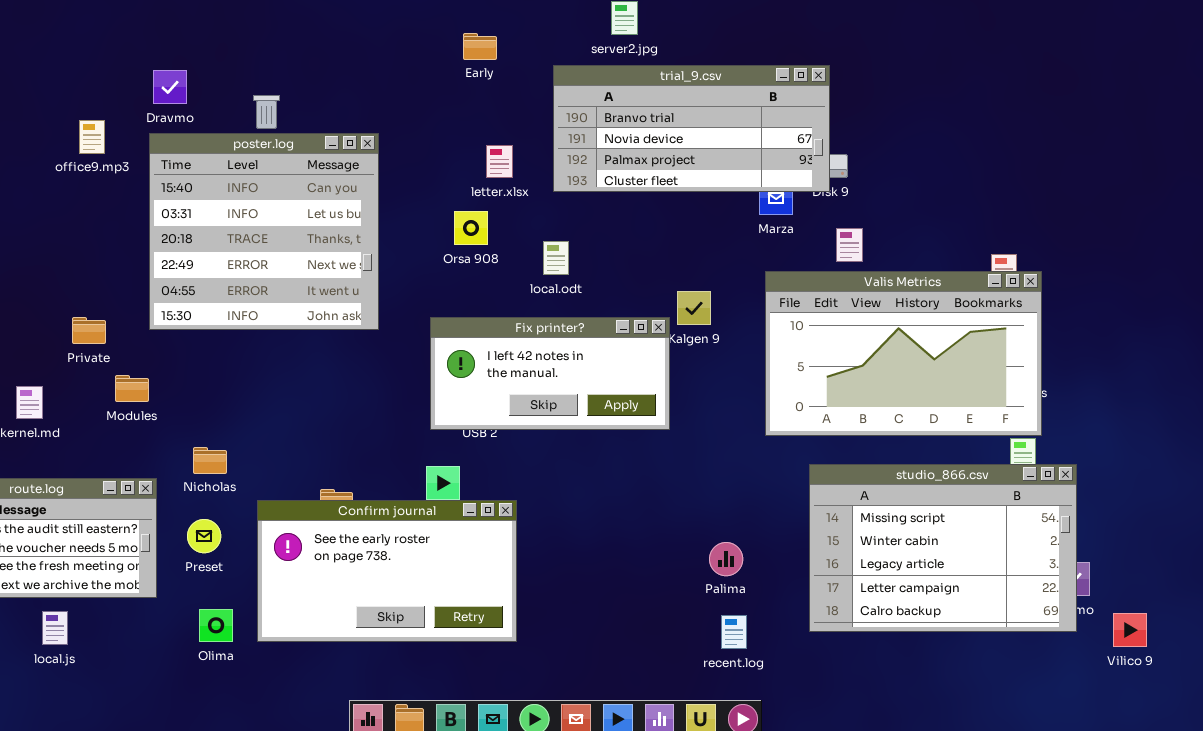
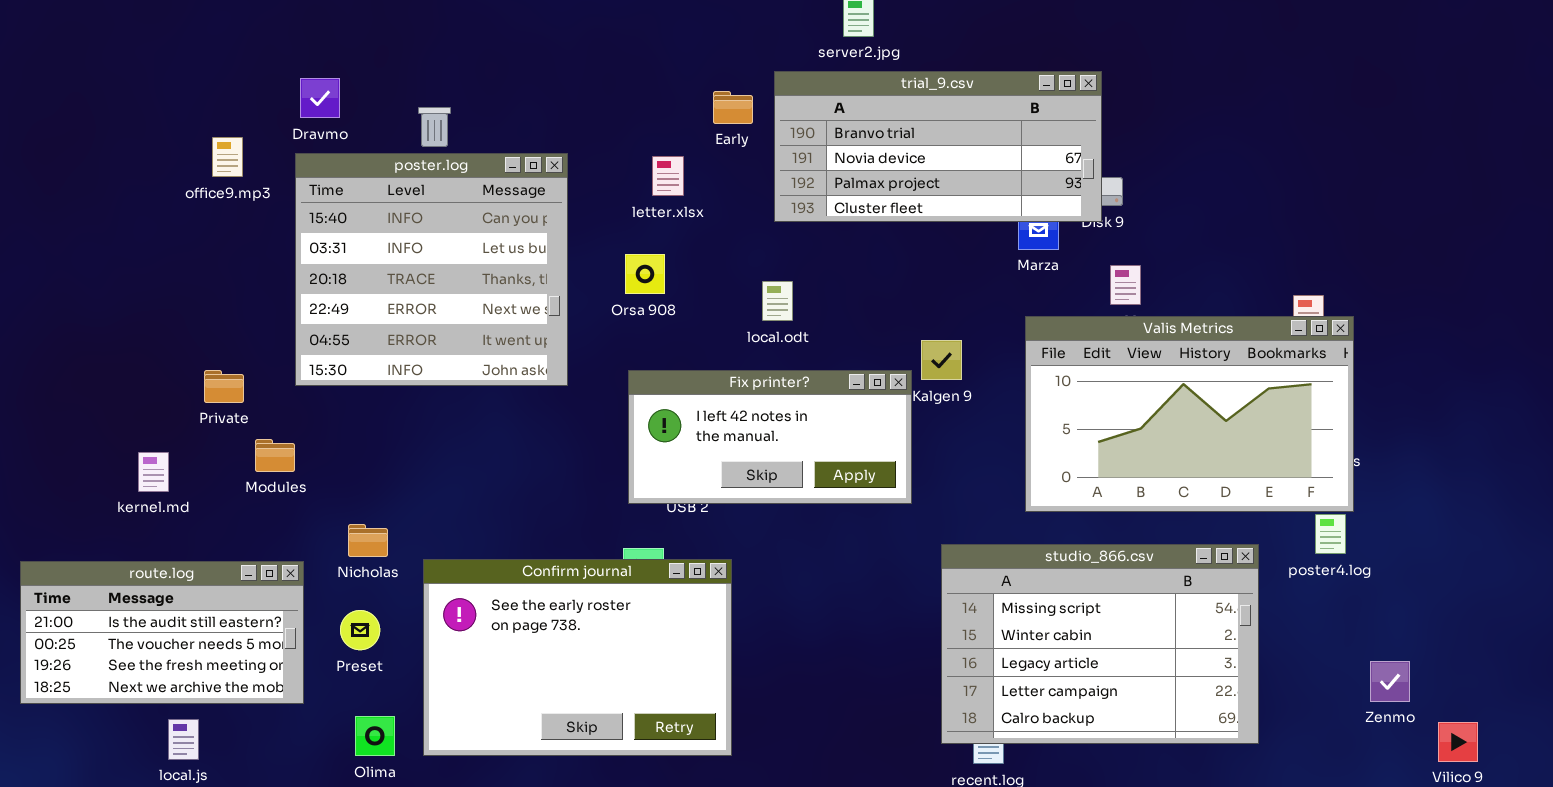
Early: [463,33,497,60] -> [713,91,753,124], moved
letter.xlsx: [486,145,513,178] -> [652,156,684,196], moved
Orsa 908: [454,211,488,245] -> [625,254,665,294], moved
studio_866.csv: [809,464,1077,632] -> [941,544,1259,744], moved
Confirm journal: [257,500,517,642] -> [423,559,732,756], resized

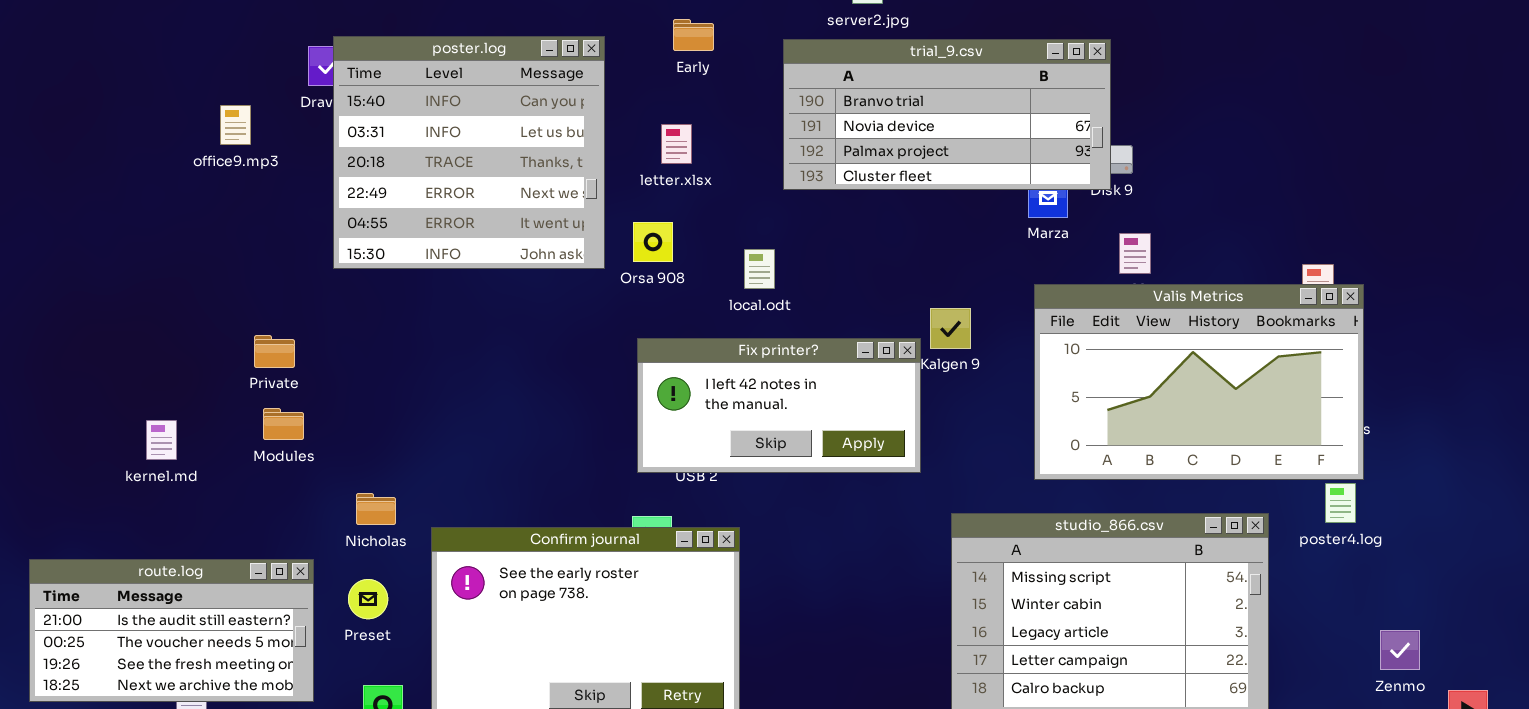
Early: [713,91,753,124] -> [673,19,714,51], moved
poster.log: [295,153,568,386] -> [333,36,605,269], moved
local.odt: [762,281,793,321] -> [744,249,775,289], moved
Private: [204,370,244,403] -> [254,335,295,368], moved
route.log: [20,561,304,704] -> [29,559,314,702], moved

